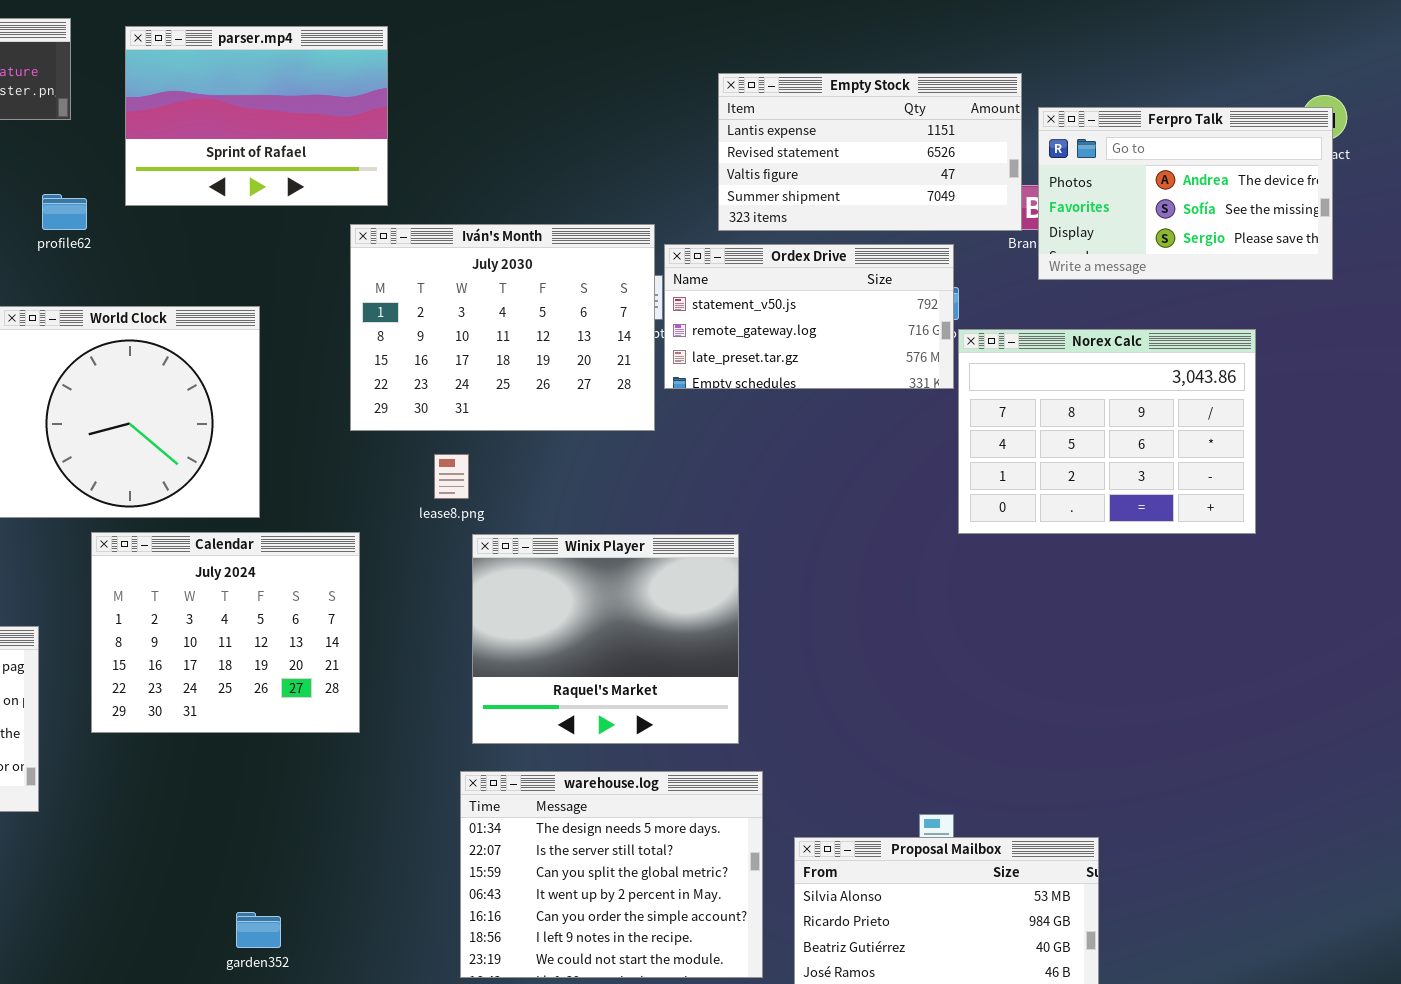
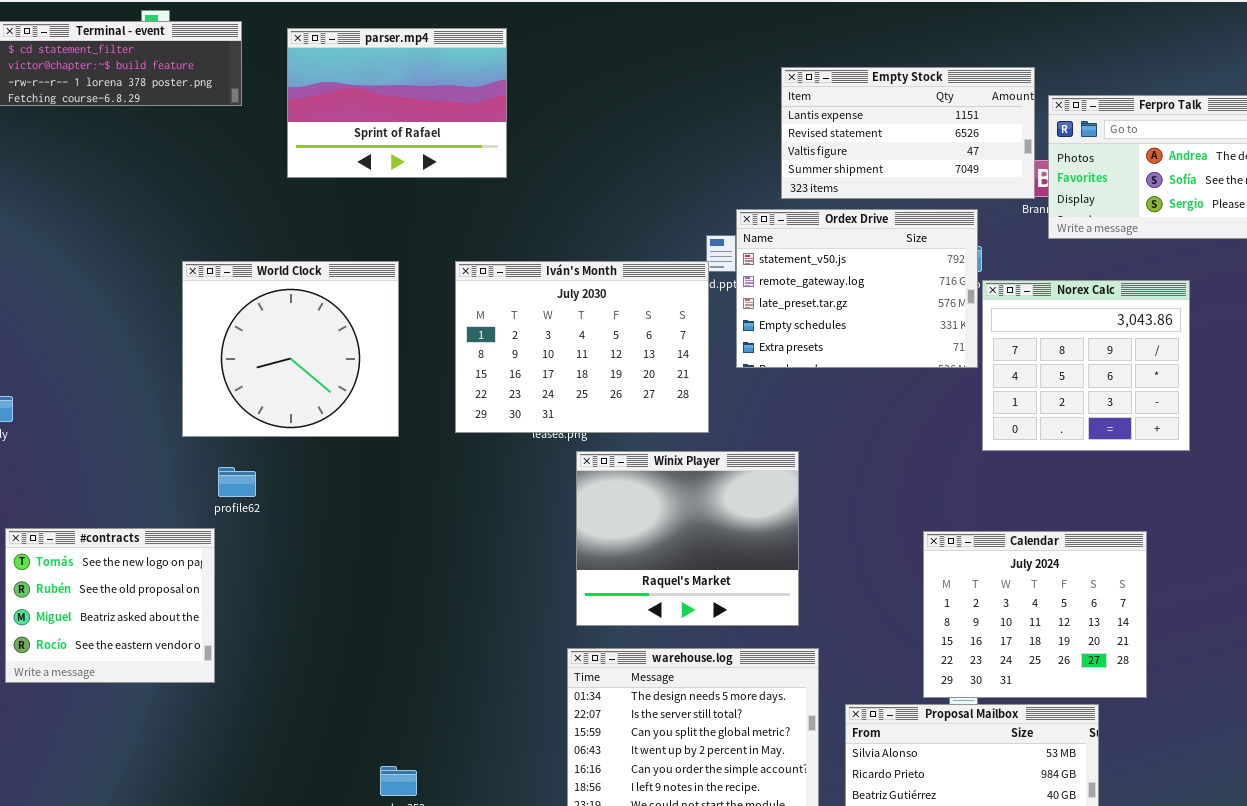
profile62: [42,194,87,230] -> [218,467,256,497], moved
Iván's Month: [350,224,655,431] -> [455,261,709,433], moved
Ordex Drive: [664,244,954,389] -> [736,209,978,368], resized
Norex Calc: [958,329,1256,534] -> [982,280,1190,451], resized
Calendar: [91,532,360,733] -> [923,531,1147,698], moved

